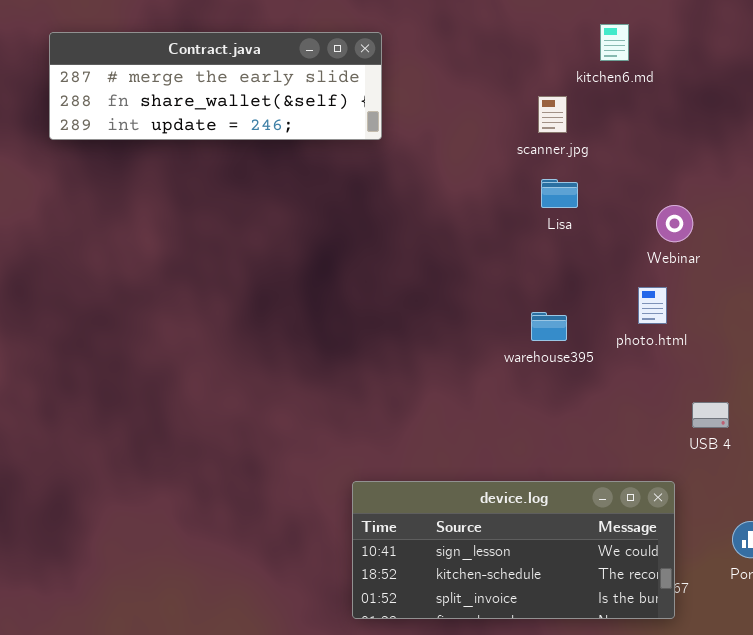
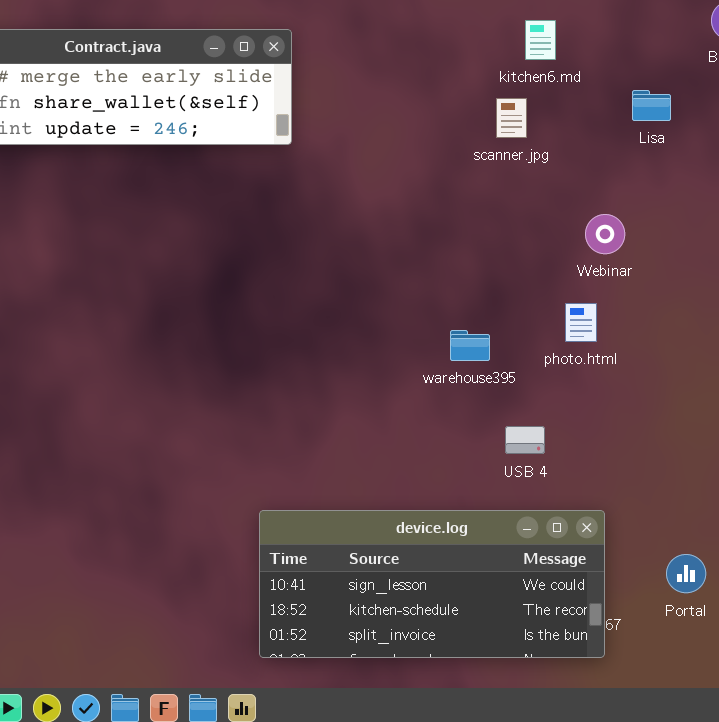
scanner.jpg: [538,96,567,133] -> [496,98,527,138], moved
Lisa: [541,179,578,208] -> [632,90,671,121], moved
USB 4: [692,402,729,428] -> [505,426,545,454], moved

